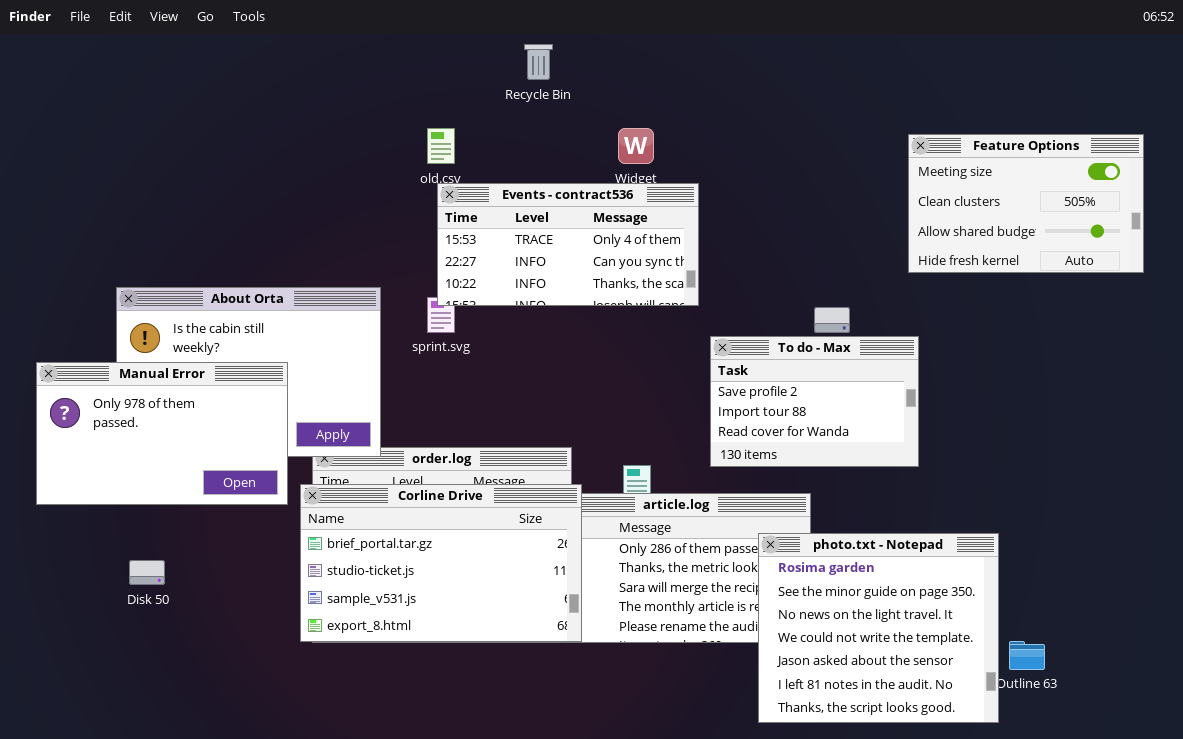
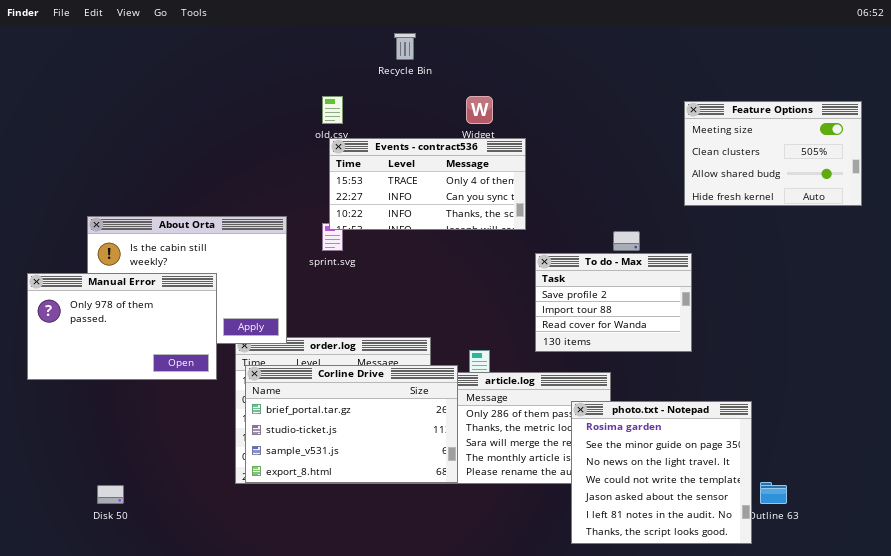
Corline Drive: [300,484,582,642] -> [245,365,458,483], moved
Disk 50: [129,560,165,585] -> [97,485,124,504], moved

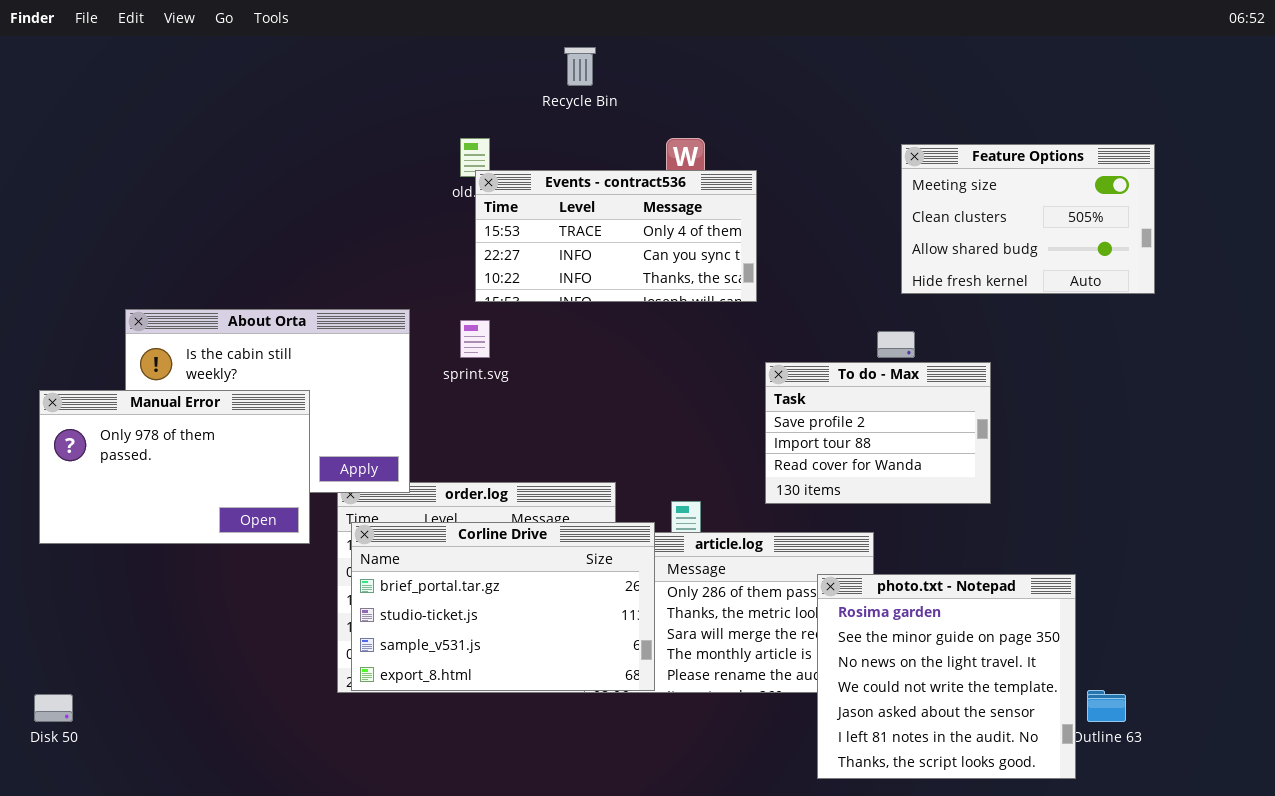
Feature Options: [684,101,862,206] -> [901,144,1155,294], moved
Events - contract536: [329,138,526,230] -> [475,170,757,302], moved
Disk 50: [97,485,124,504] -> [34,694,73,722], moved

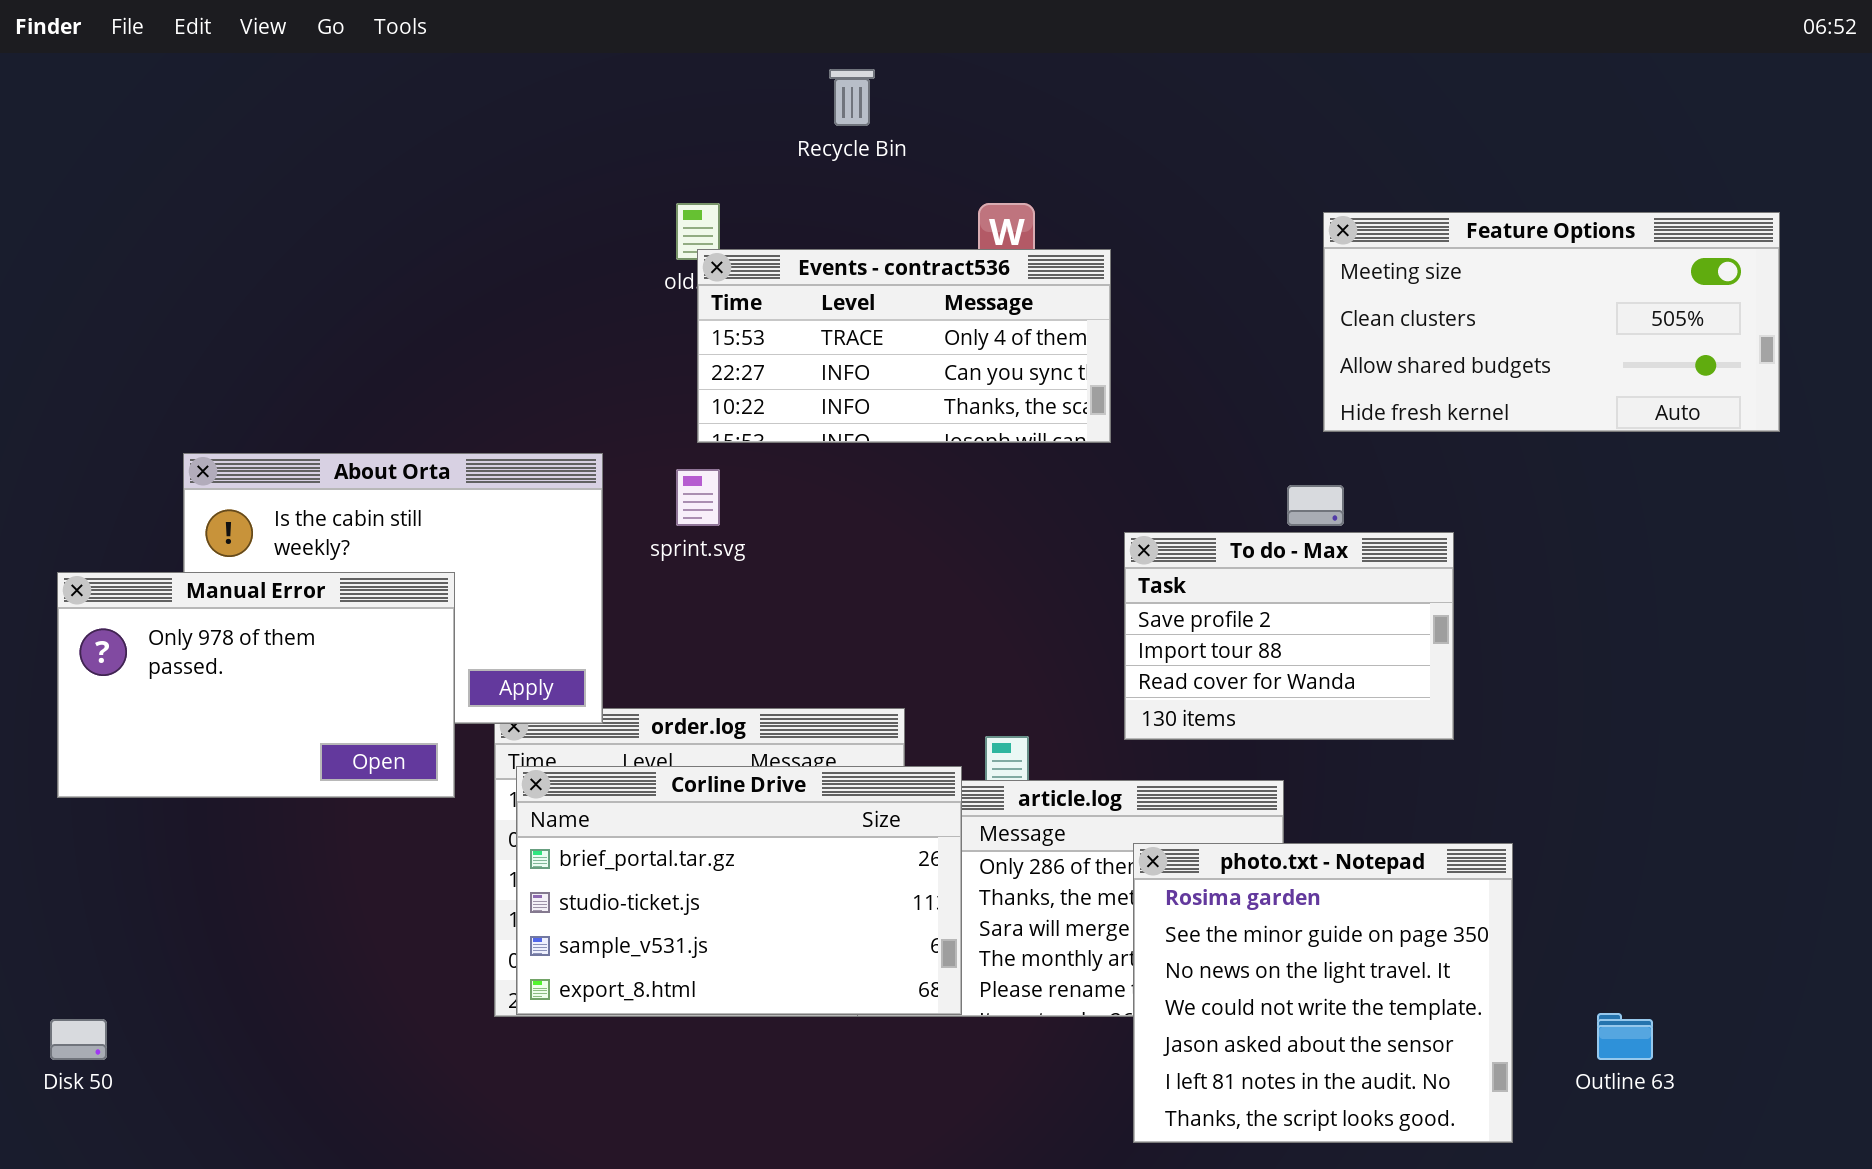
Feature Options: [901,144,1155,294] -> [1323,212,1780,432], resized
photo.txt - Notepad: [817,574,1076,779] -> [1133,843,1513,1143], moved

